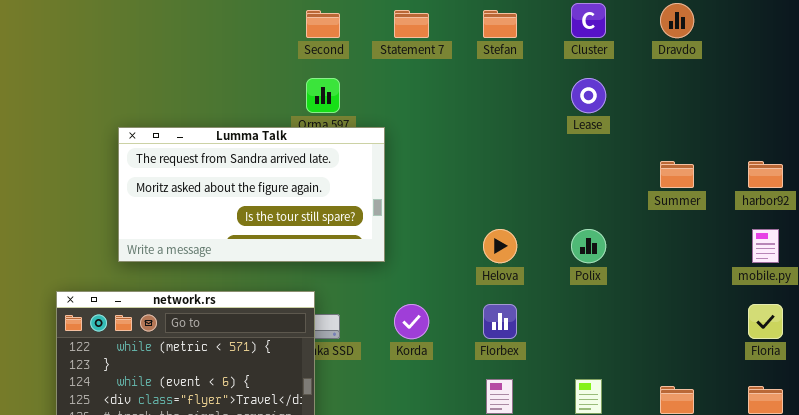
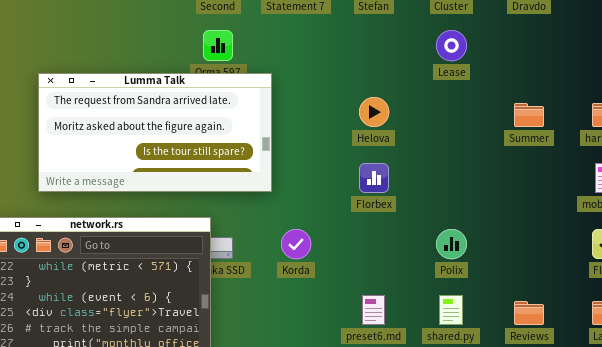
Helova: [483,229,517,263] -> [359,97,389,127], moved
Polix: [571,229,606,263] -> [436,229,467,259], moved
Florbex: [483,304,517,339] -> [359,163,389,193], moved

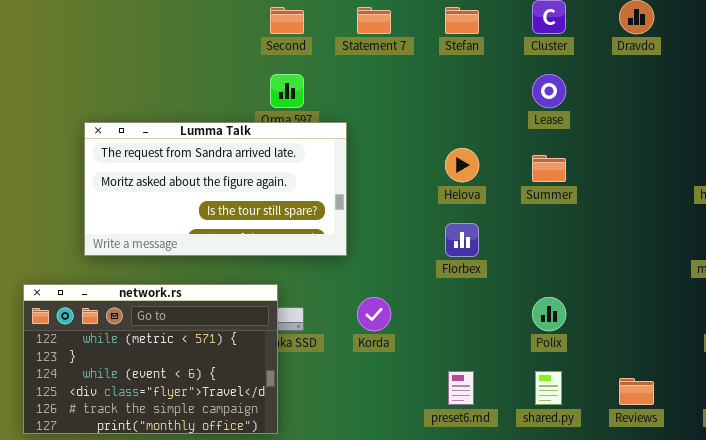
Summer: [514,103,544,127] -> [532,155,566,182], moved

